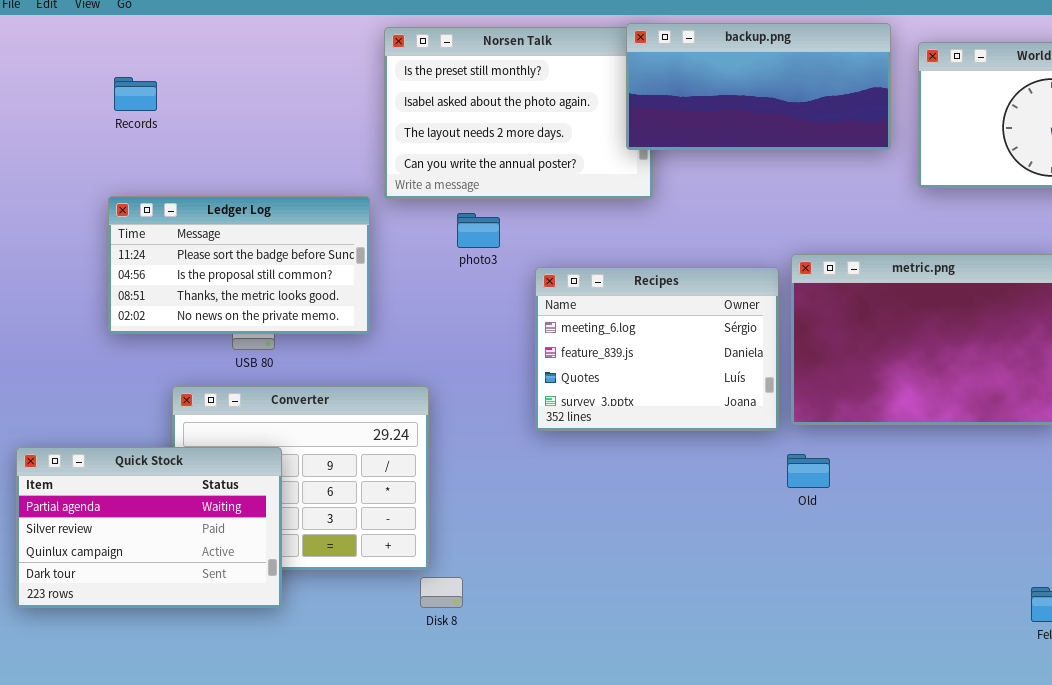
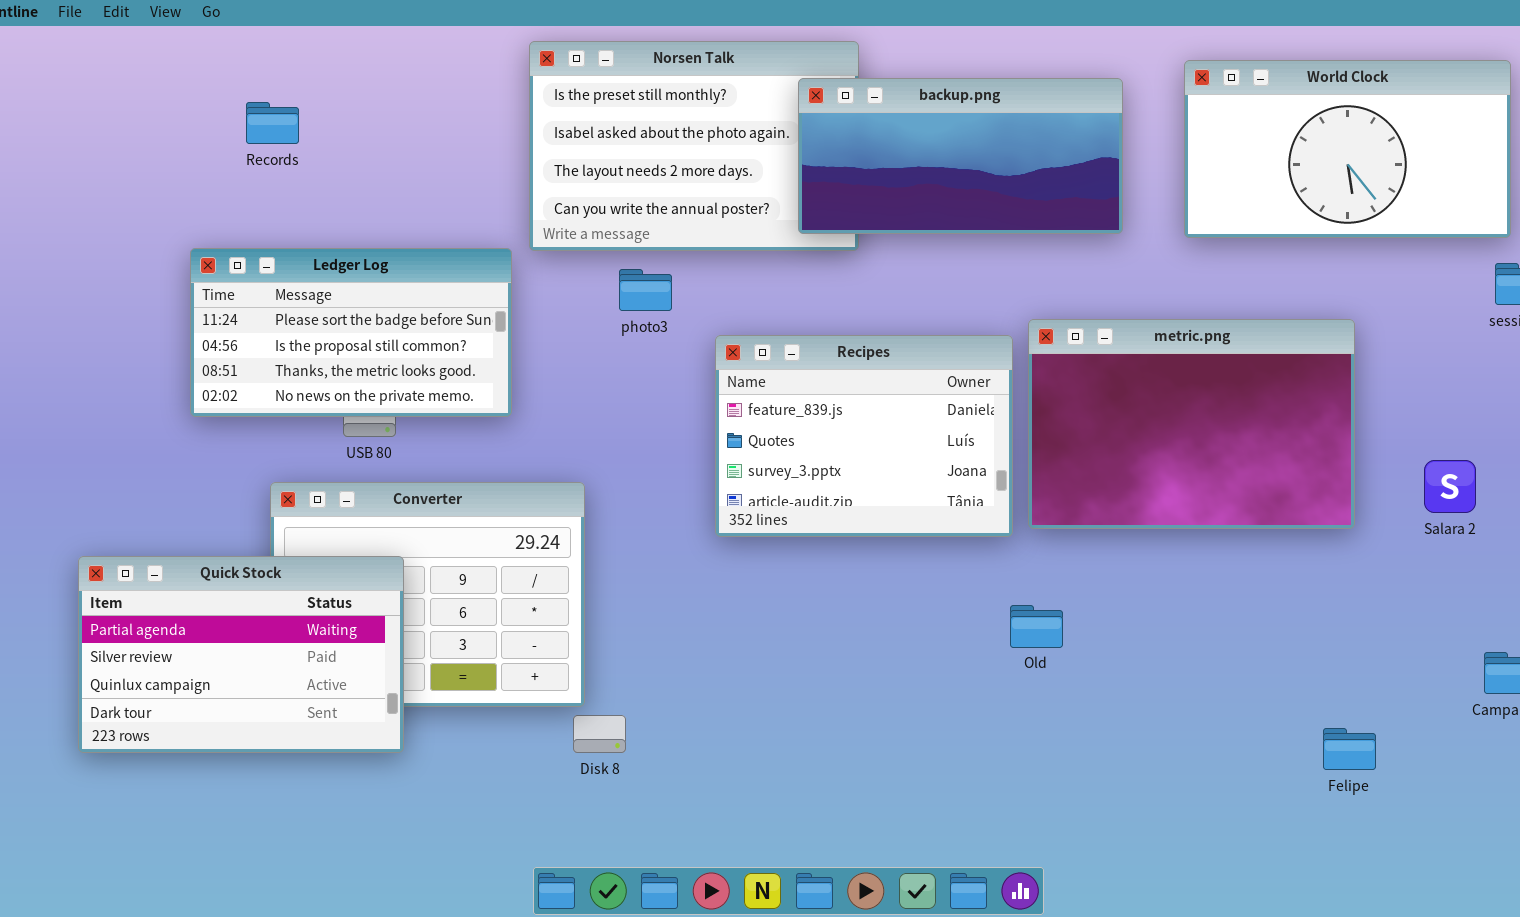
backup.png: [626,23,891,150] -> [798,78,1123,234], moved
Records: [114,77,157,111] -> [246,102,299,144], moved
Recipes: [535,267,779,431] -> [715,335,1013,537], scrolled down 1 row
Old: [787,454,830,488] -> [1010,605,1063,648], moved

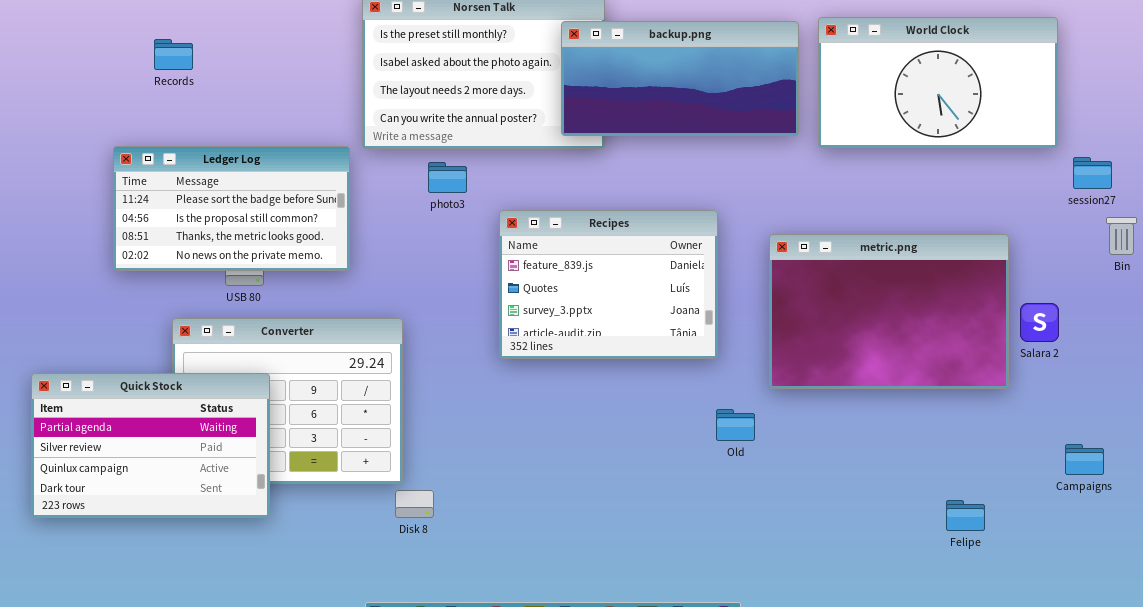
World Clock: [1184,60,1511,238] -> [818,17,1058,148], moved
metric.png: [1028,319,1355,529] -> [769,234,1009,389], moved

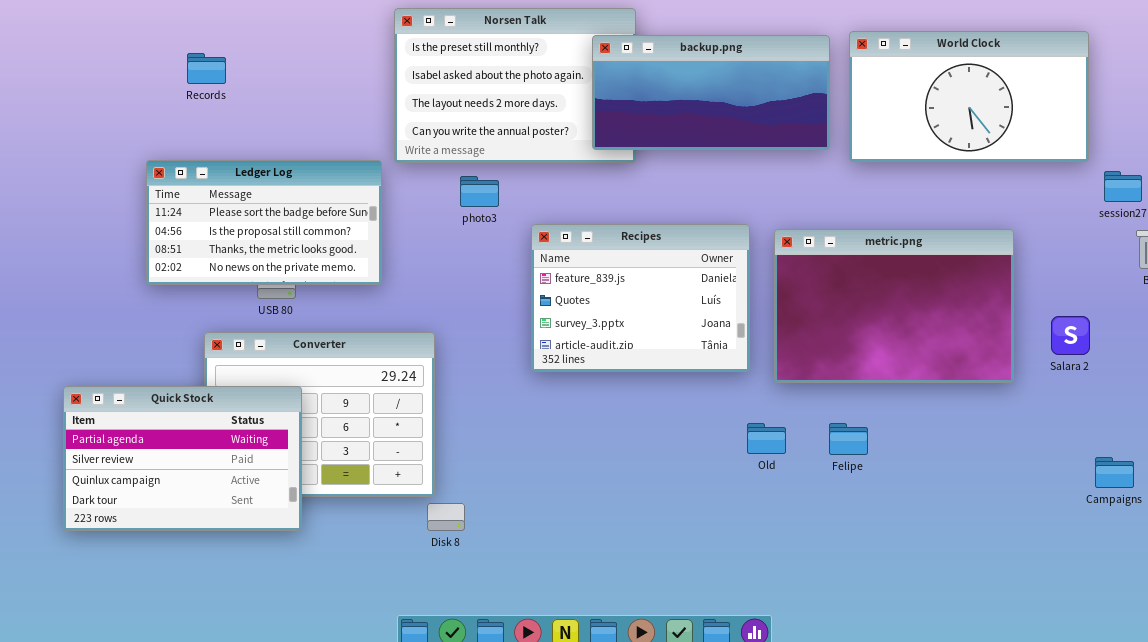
metric.png: [769,234,1009,389] -> [774,229,1014,383], moved
Felipe: [946,500,985,531] -> [829,423,868,455], moved

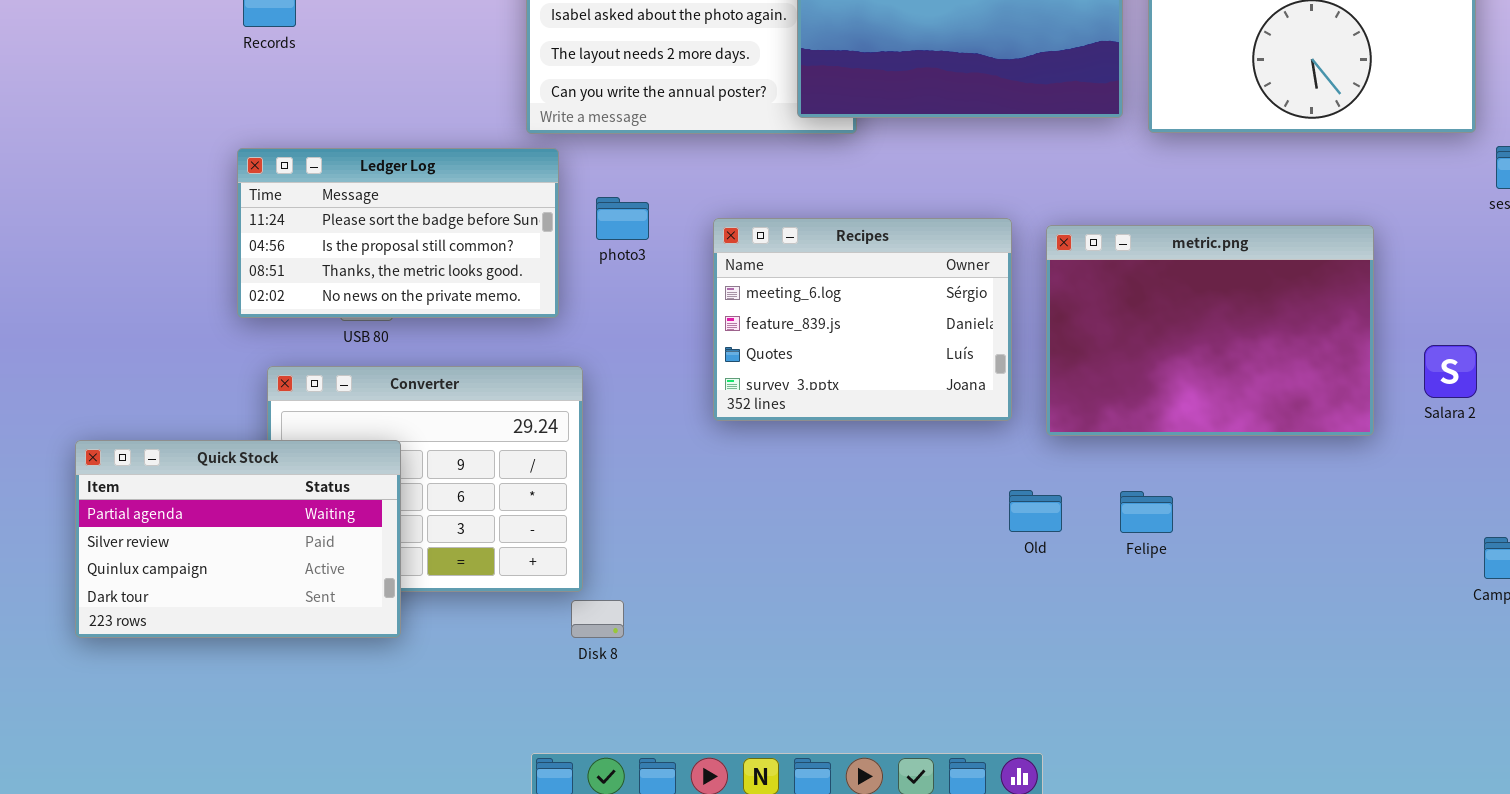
Ledger Log: [146,160,382,285] -> [237,148,559,318], moved
photo3: [460,176,499,207] -> [596,197,649,240], moved
Recipes: [531,224,750,372] -> [713,218,1012,421], scrolled up 1 row

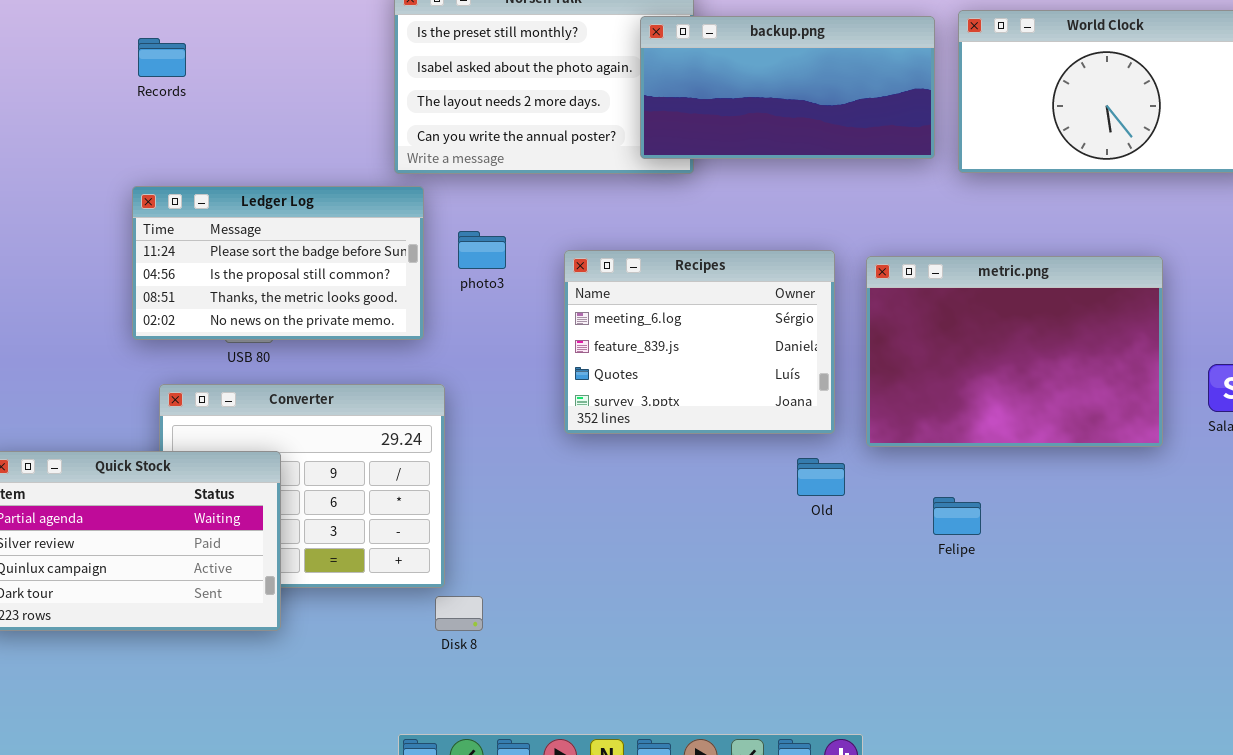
Old: [1009,490,1062,532] -> [797,458,845,496], moved

